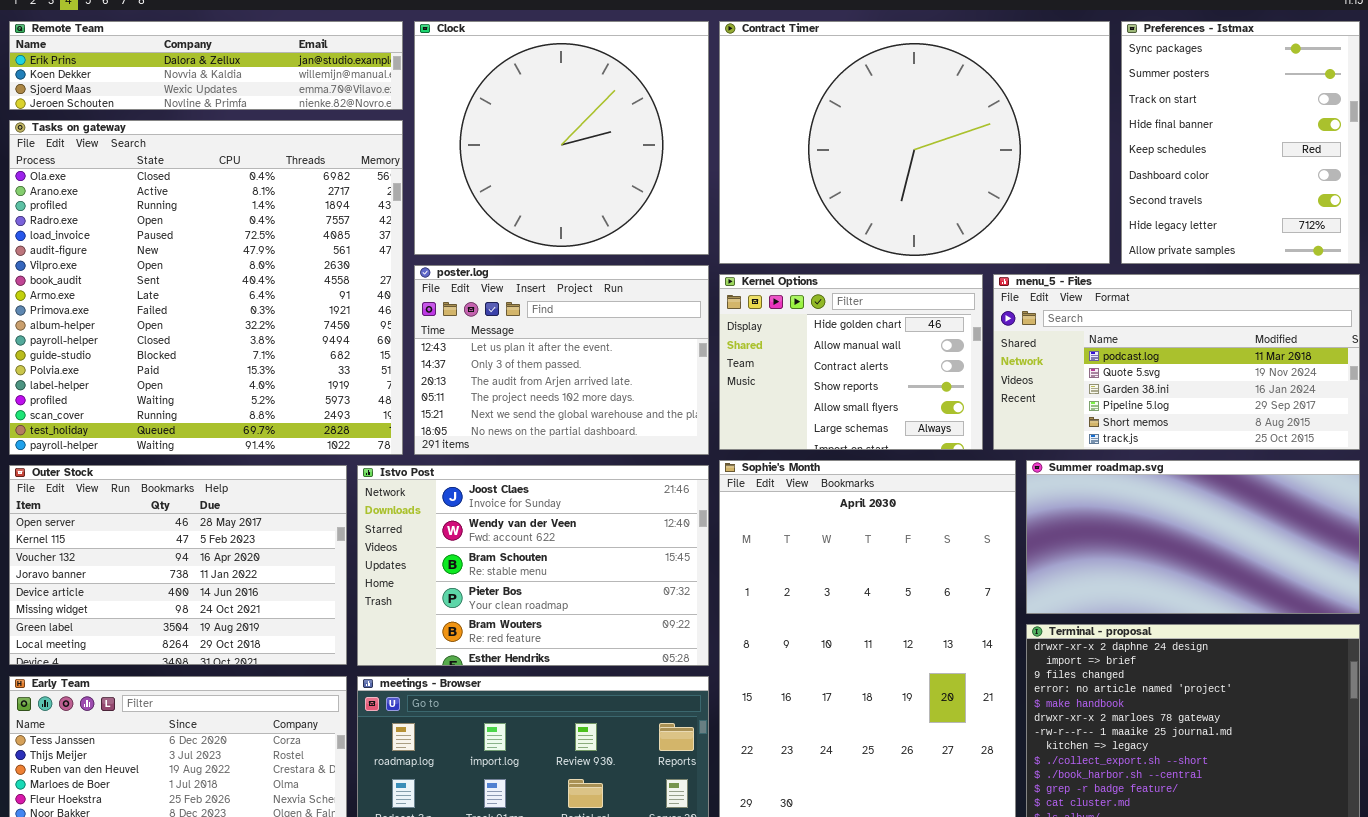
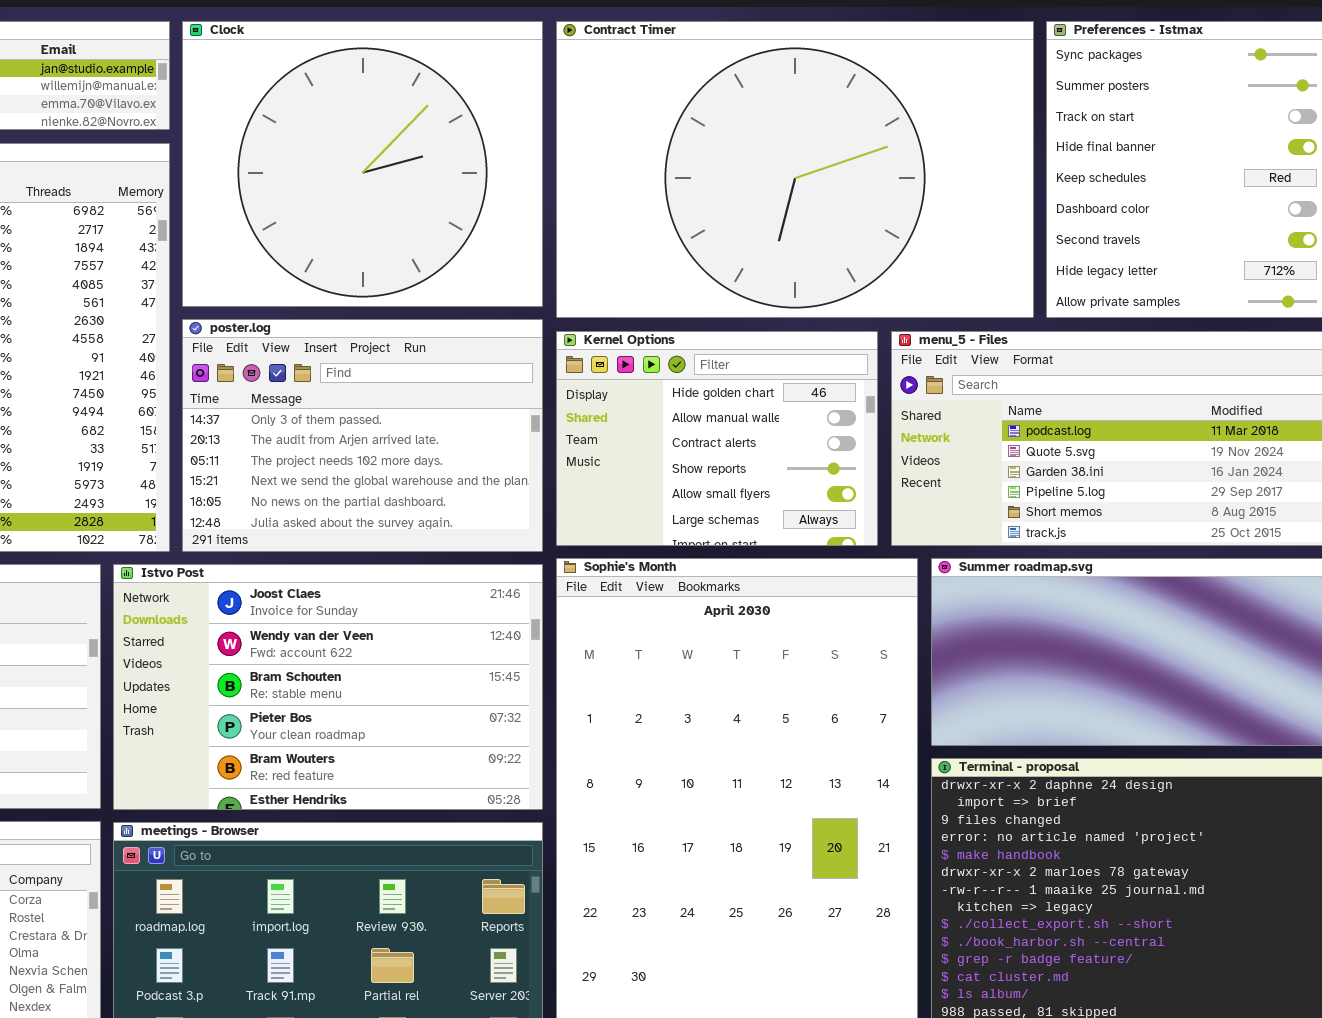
poster.log: [414,265,709,455] -> [182,319,543,552], scrolled down 1 row

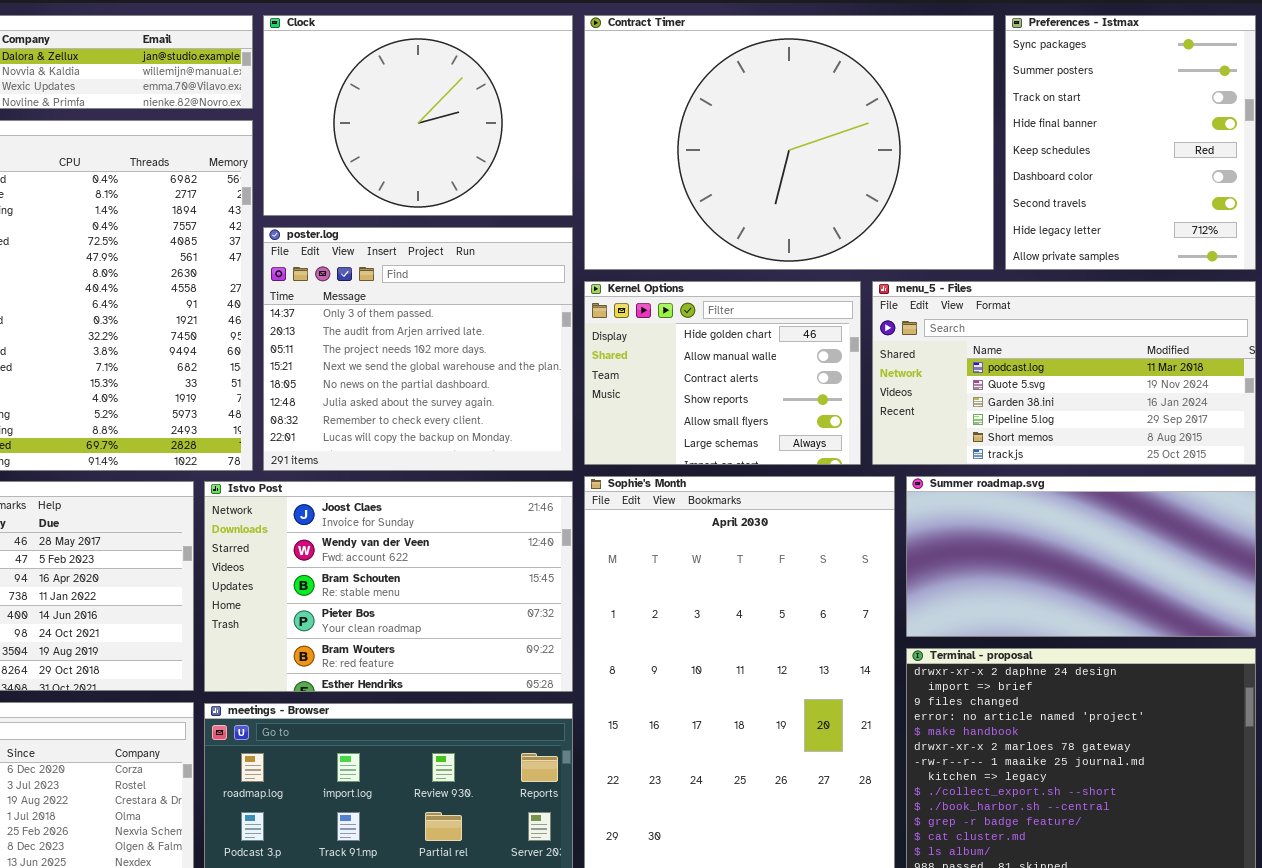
Clock: [182,21,543,307] -> [263,15,573,216], resized
poster.log: [182,319,543,552] -> [263,227,573,471], resized

